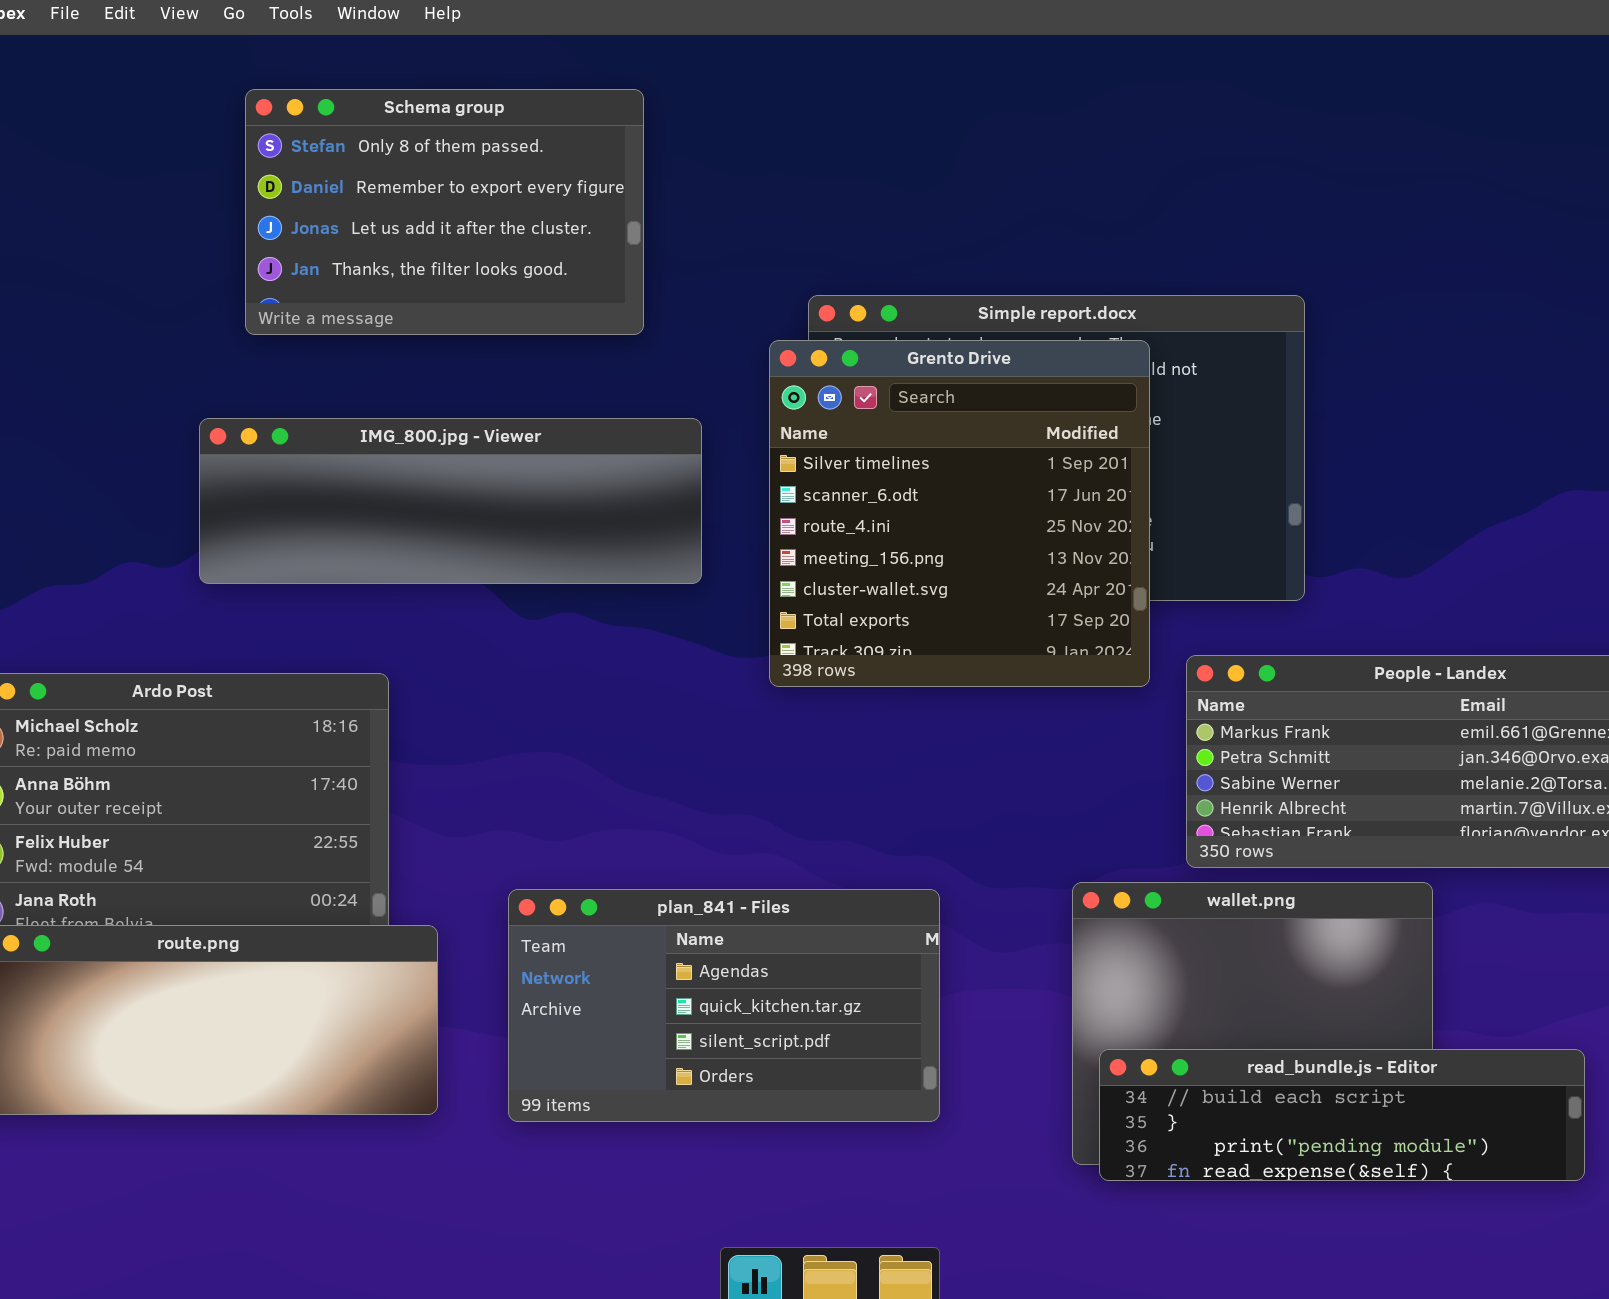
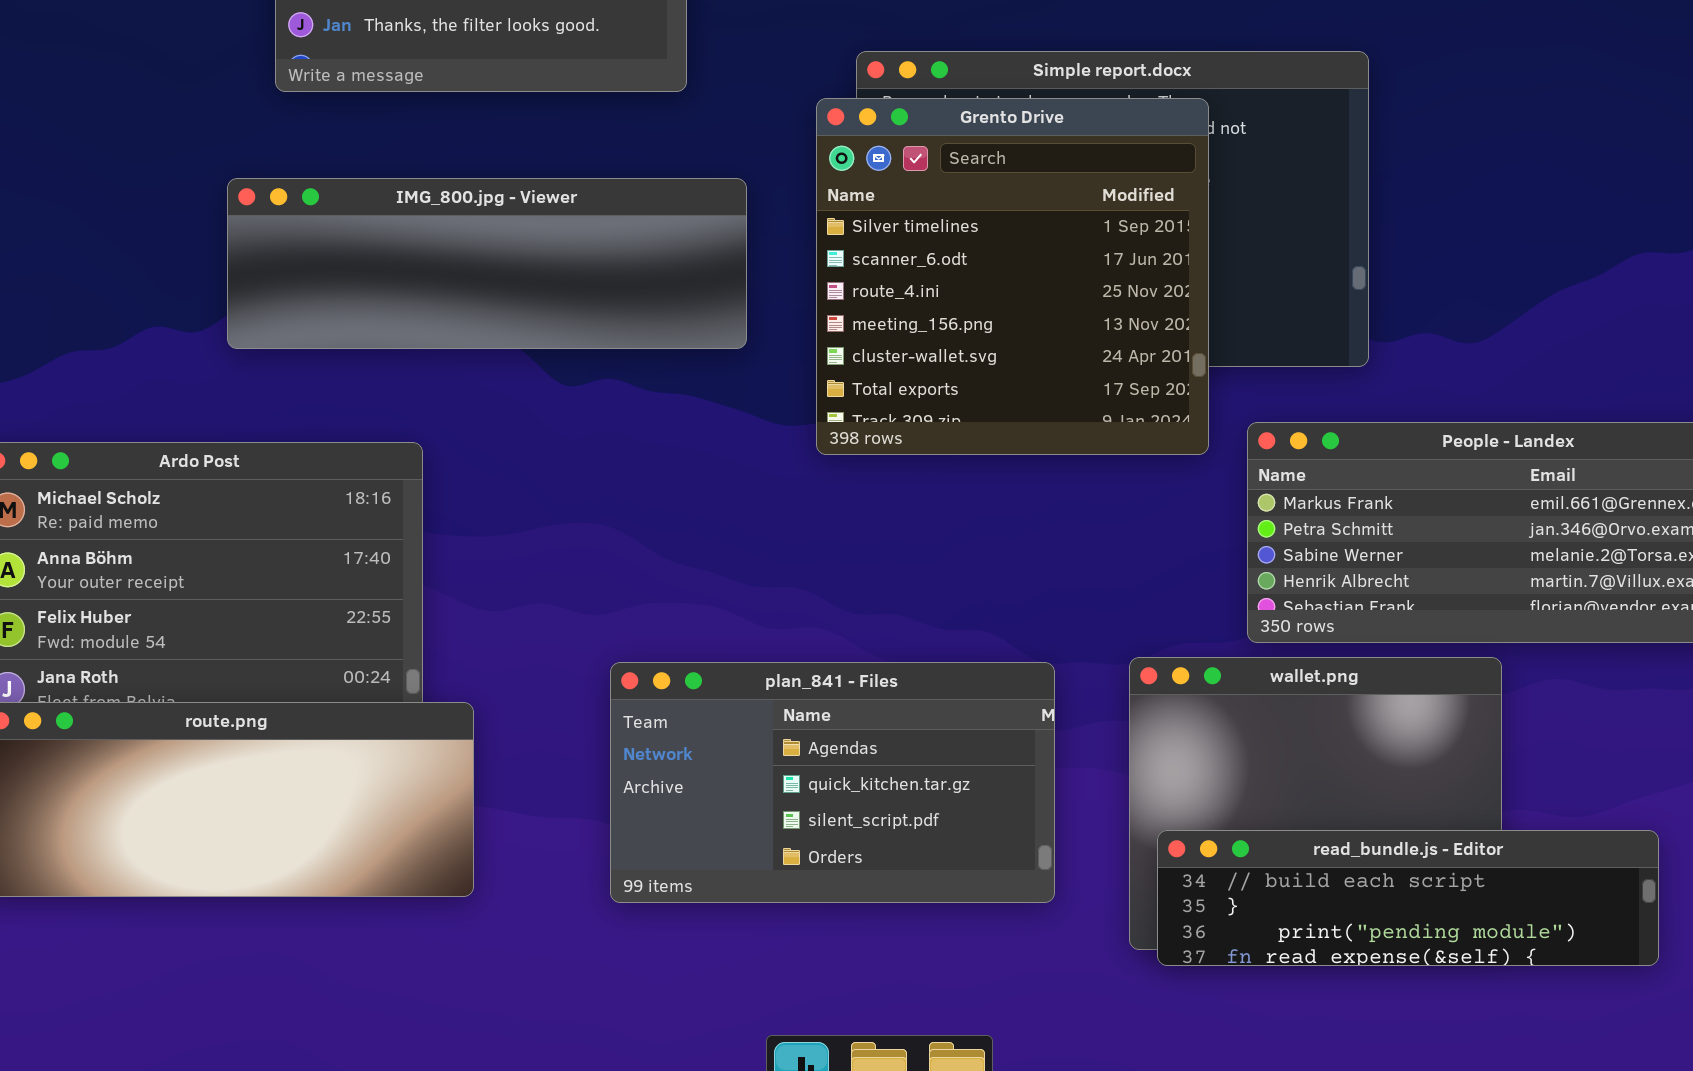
plan_841 - Files: [508,889,940,1122] -> [610,662,1055,903], moved

